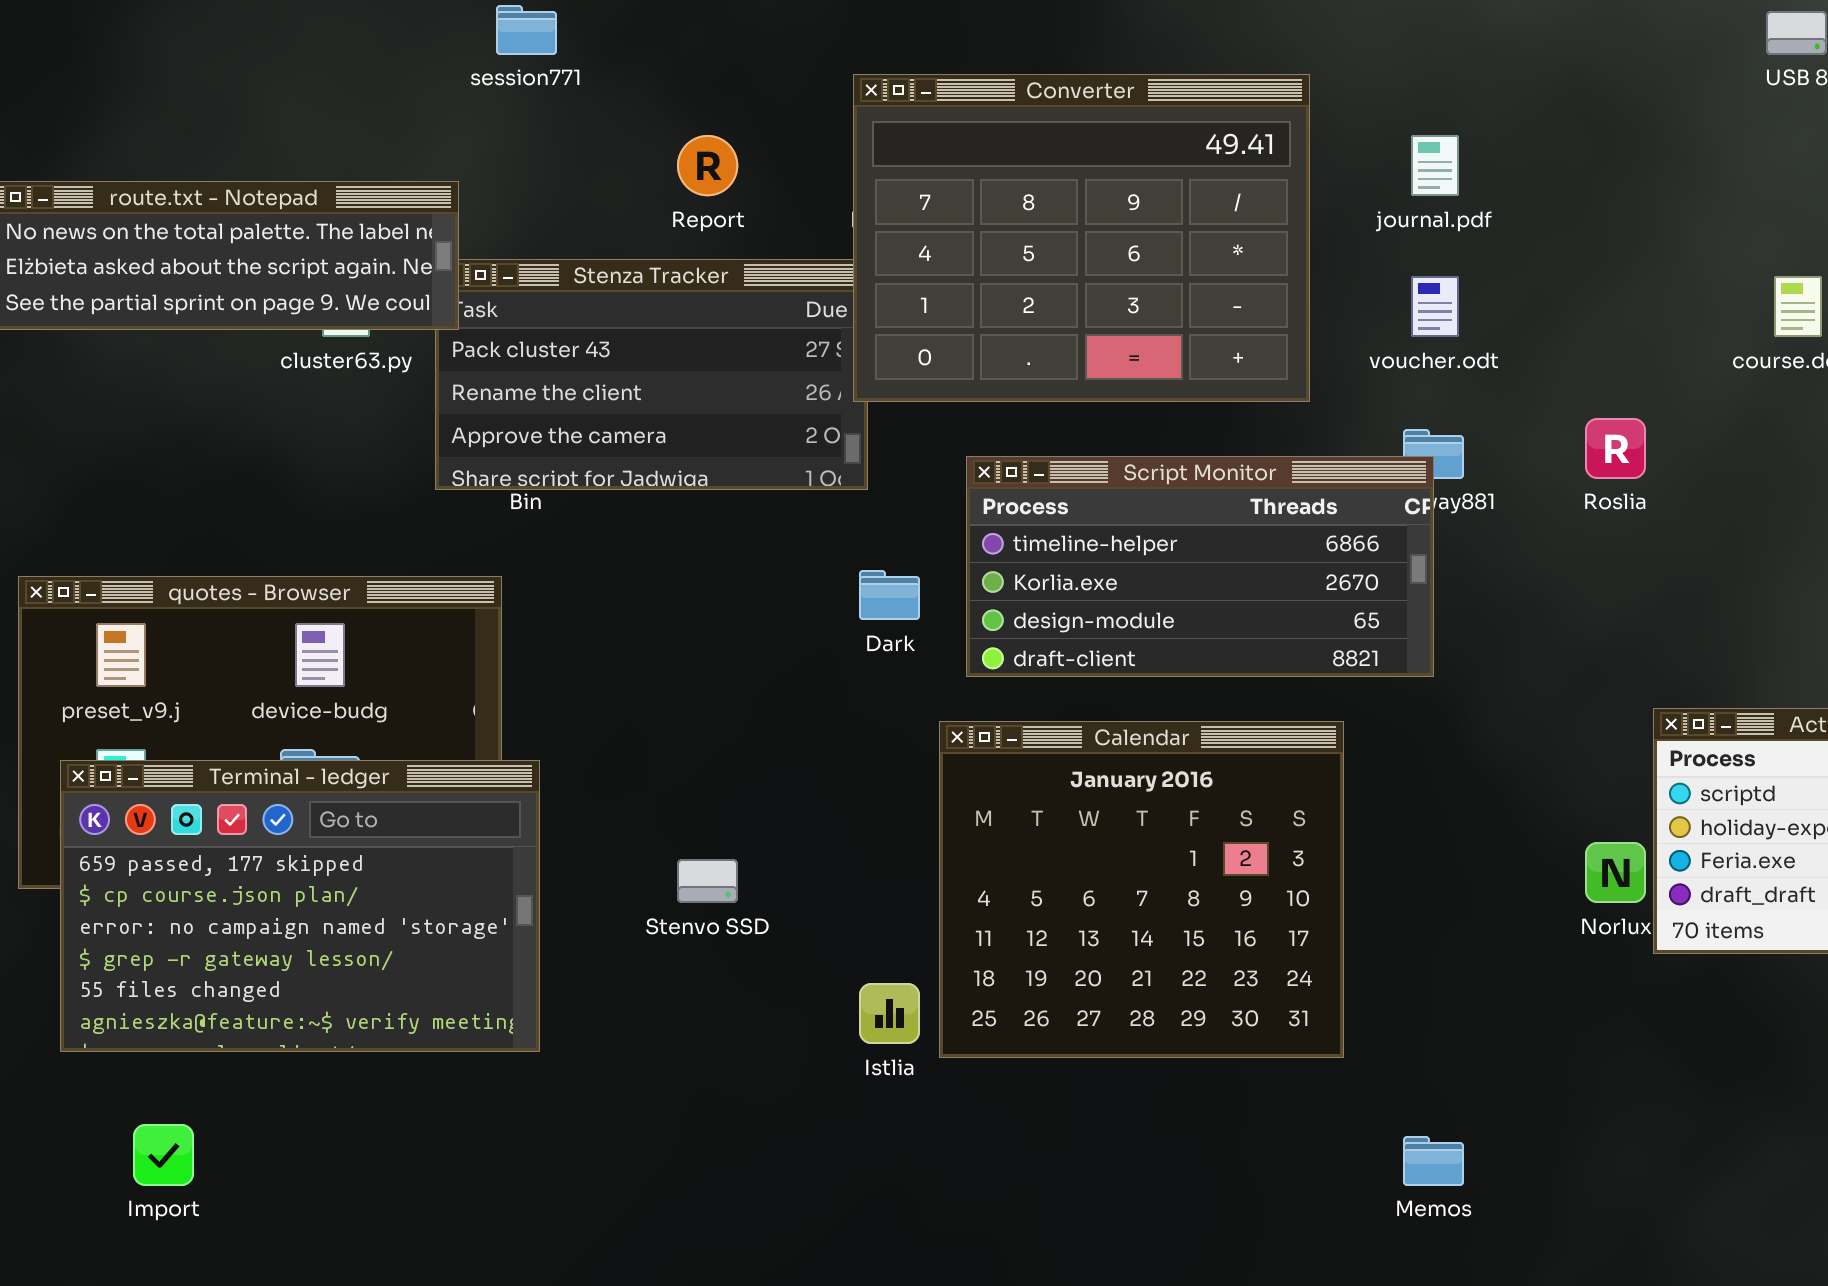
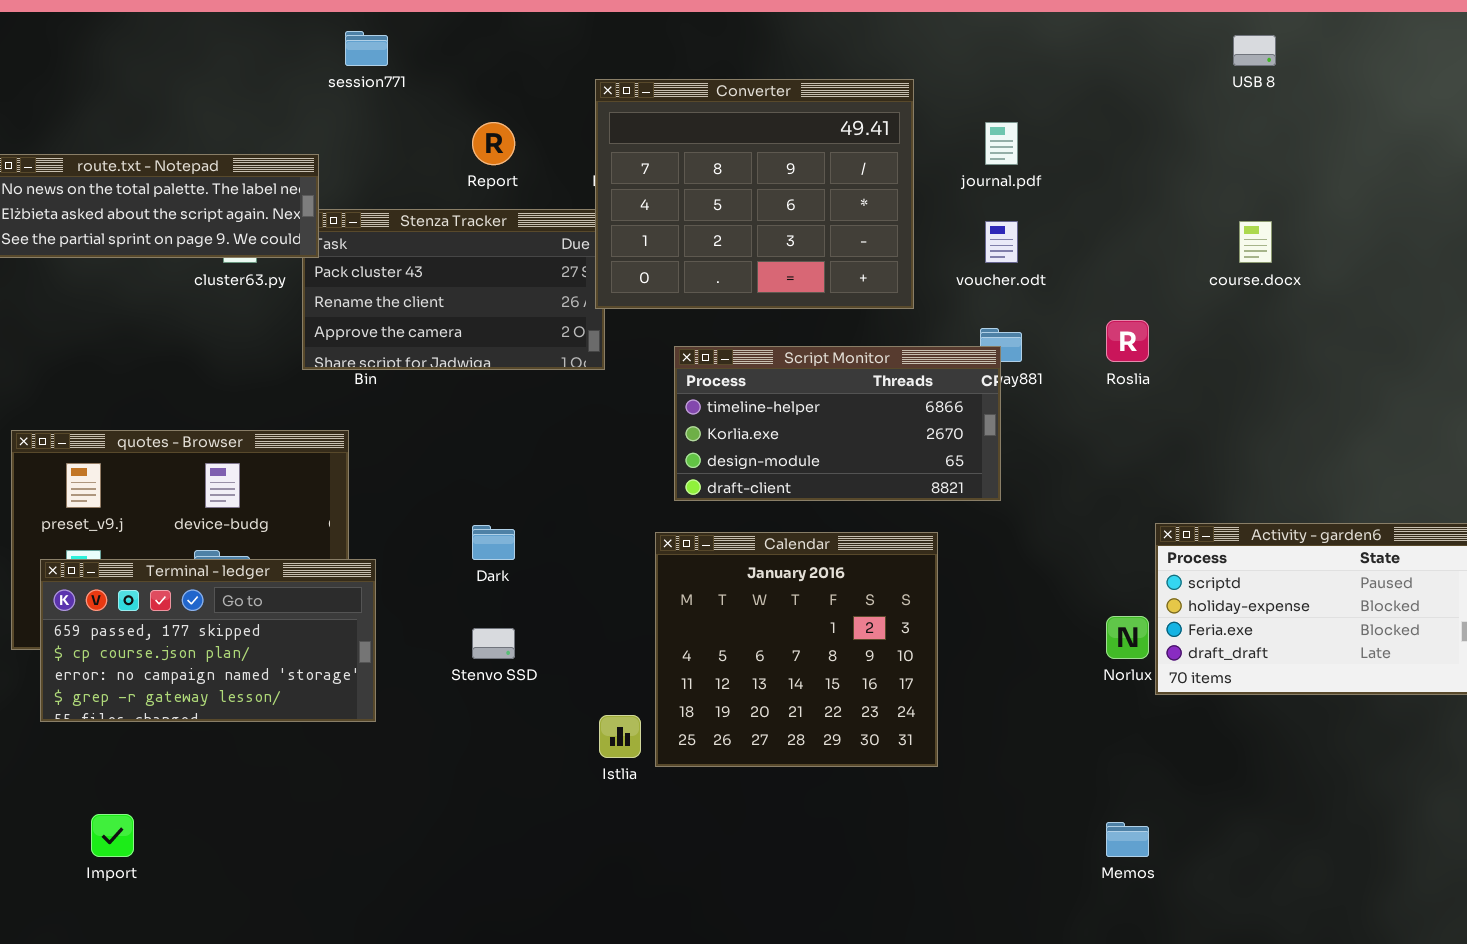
Dark: [859,570,920,620] -> [472,525,515,560], moved
Terminal - ledger: [60,760,540,1052] -> [40,559,376,722], resized
Memos: [1403,1136,1464,1186] -> [1106,822,1149,857], moved

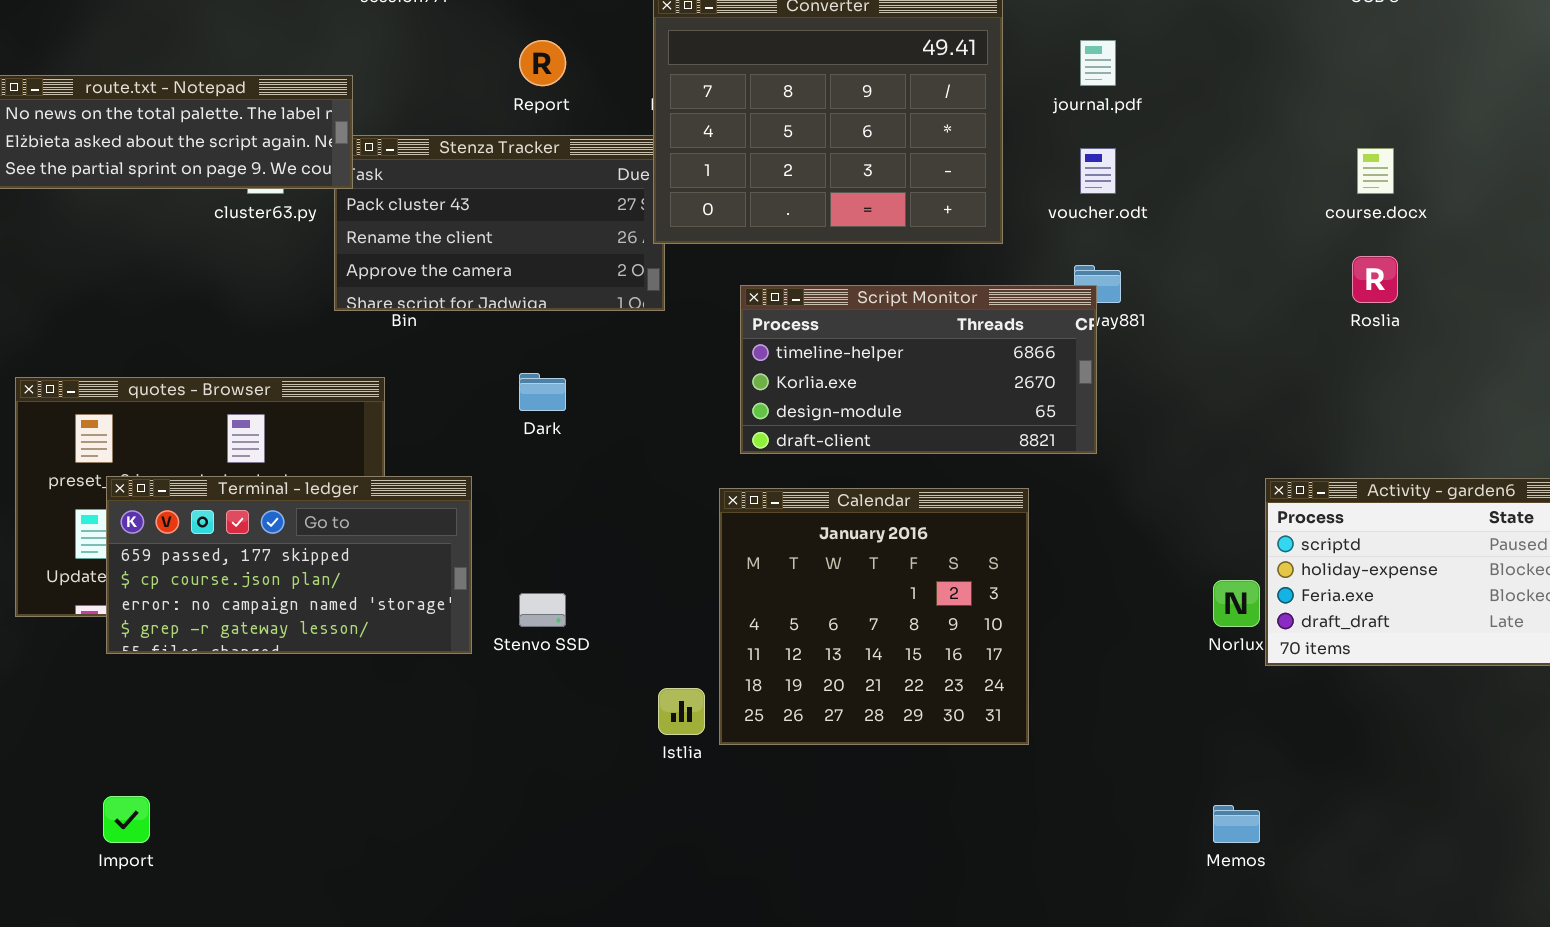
Roslia: [1106,320,1149,362] -> [1352,256,1398,303], moved
Dark: [472,525,515,560] -> [519,373,566,411], moved
Terminal - ledger: [40,559,376,722] -> [106,476,472,654], moved

